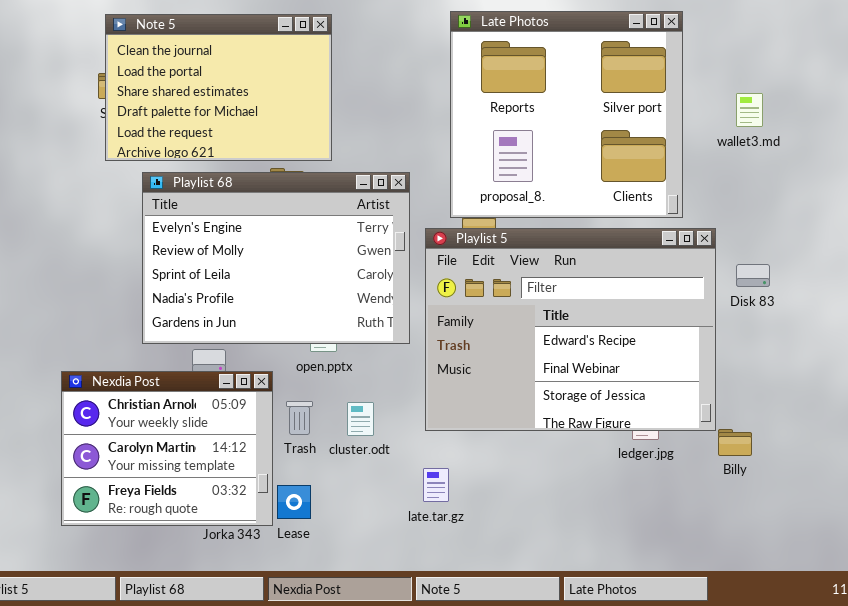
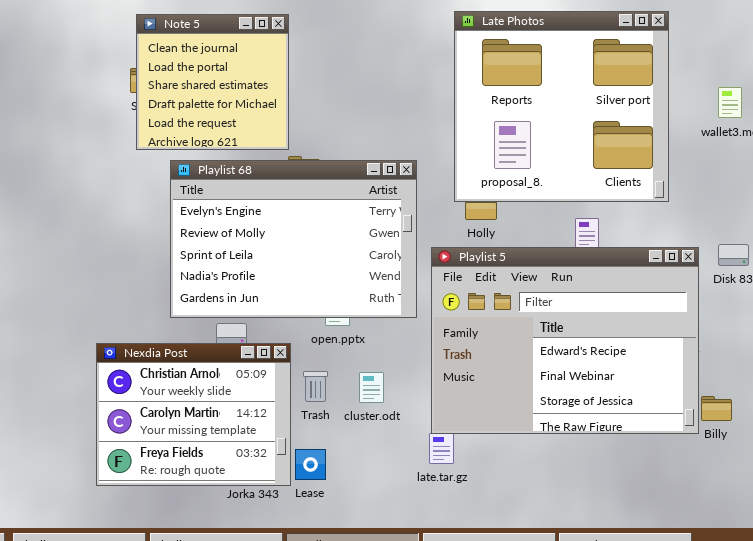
Note 5: [105,14,332,161] -> [136,14,289,150], resized
Playlist 5: [425,228,716,431] -> [431,247,699,434], moved

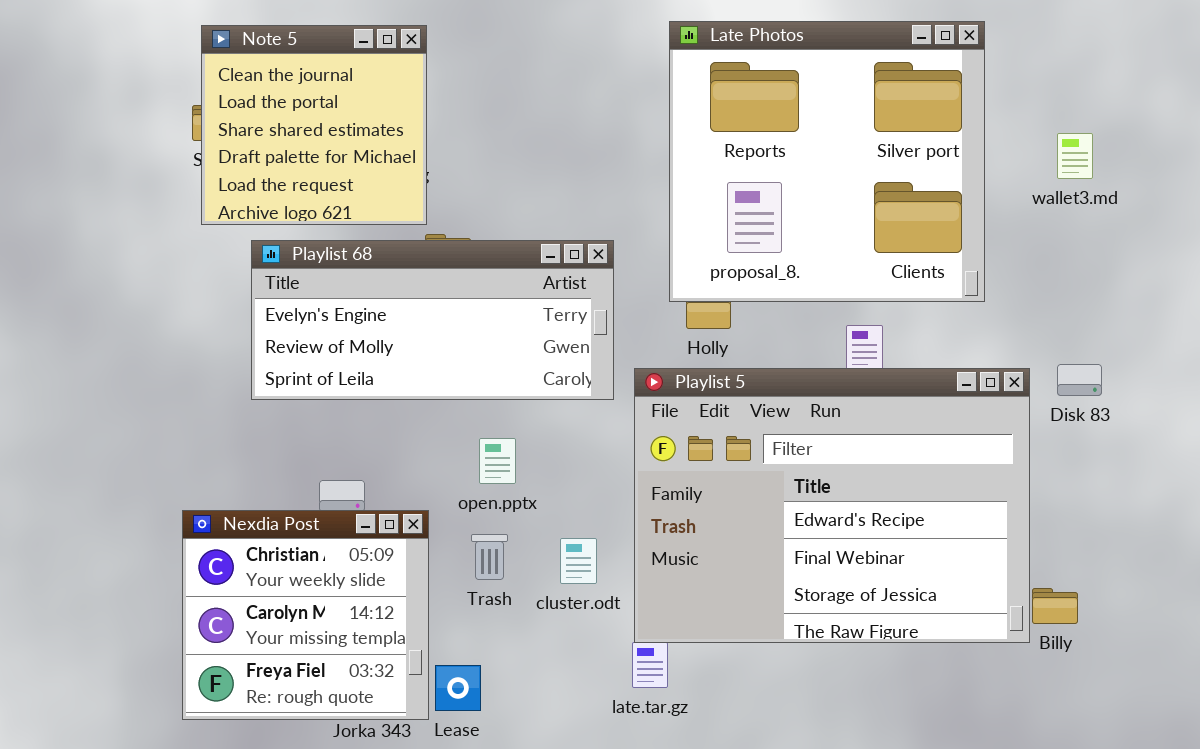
Playlist 68: [170,160,417,318] -> [251,240,614,400], resized
Nexdia Post: [96,343,291,486] -> [182,510,429,720], resized
Trash: [303,371,328,402] -> [471,534,508,580], moved
cluster.odt: [359,372,384,403] -> [560,538,597,584], moved

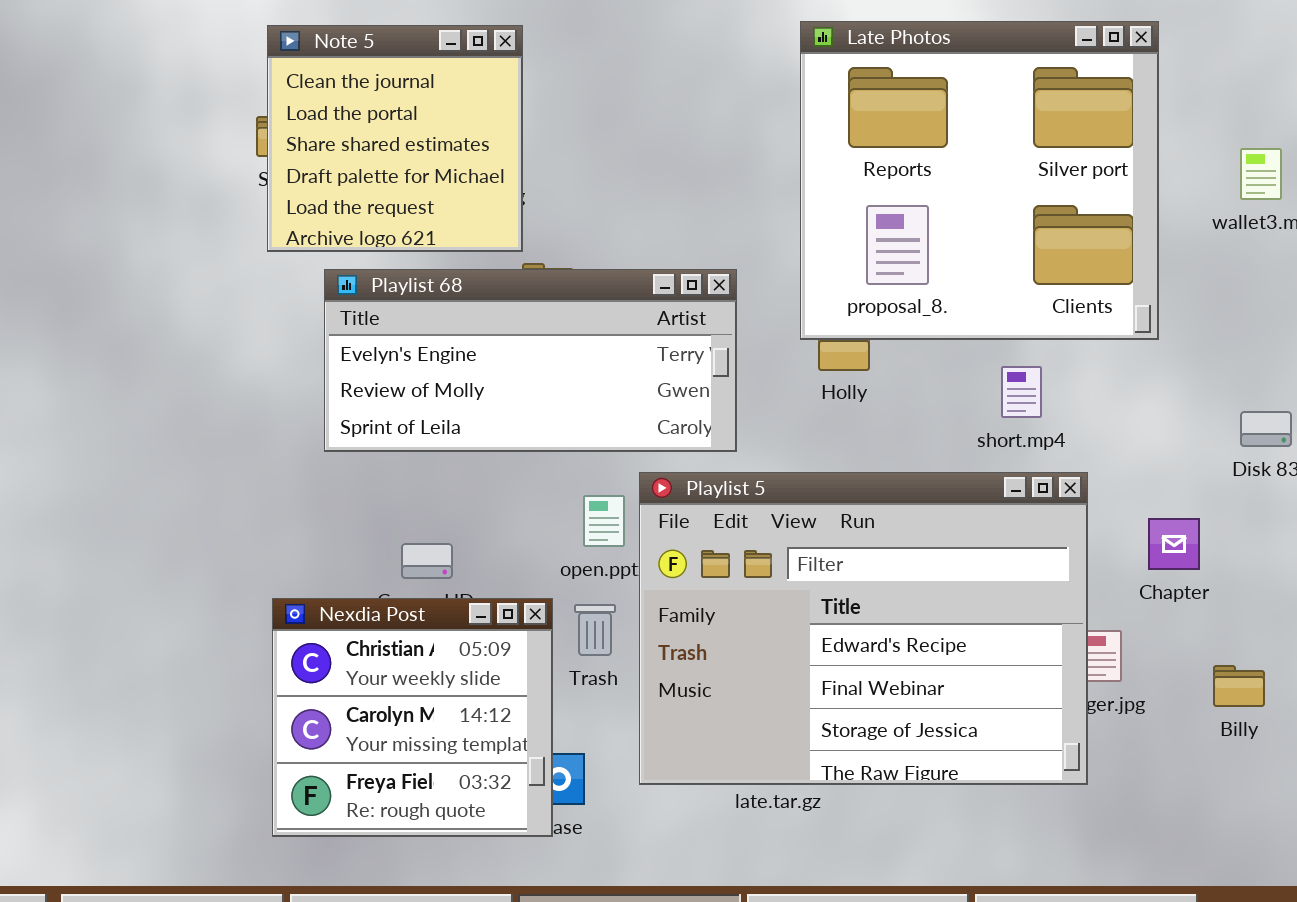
Playlist 5: [634,368,1030,643] -> [639,472,1088,785], moved
Nexdia Post: [182,510,429,720] -> [272,598,553,837], moved

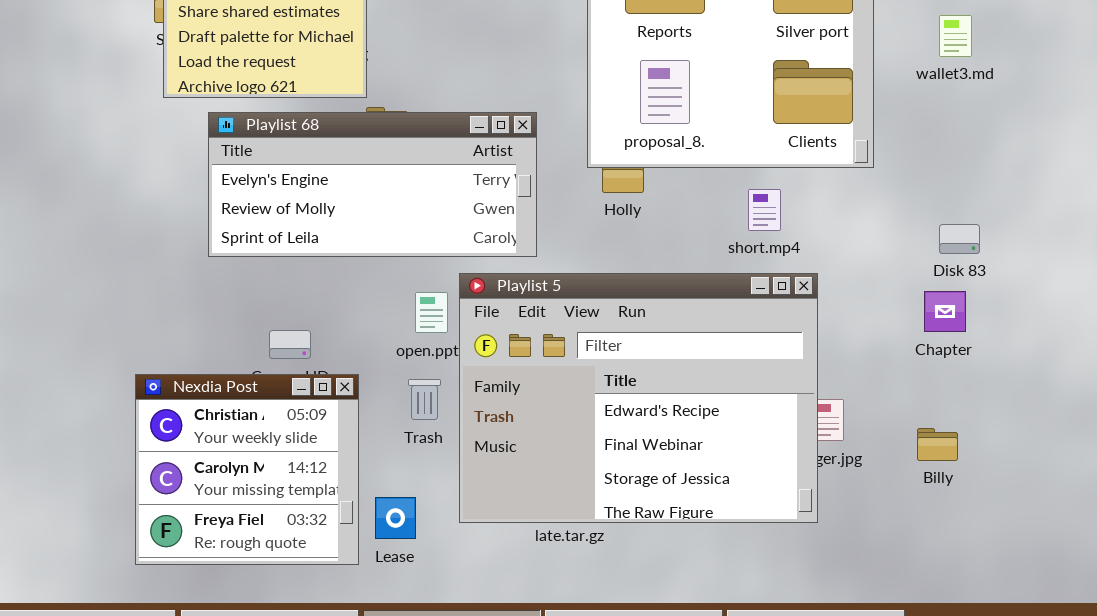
Chapter: [1148,518,1200,570] -> [924,291,966,332], moved
Nexdia Post: [272,598,553,837] -> [135,374,359,565], moved

